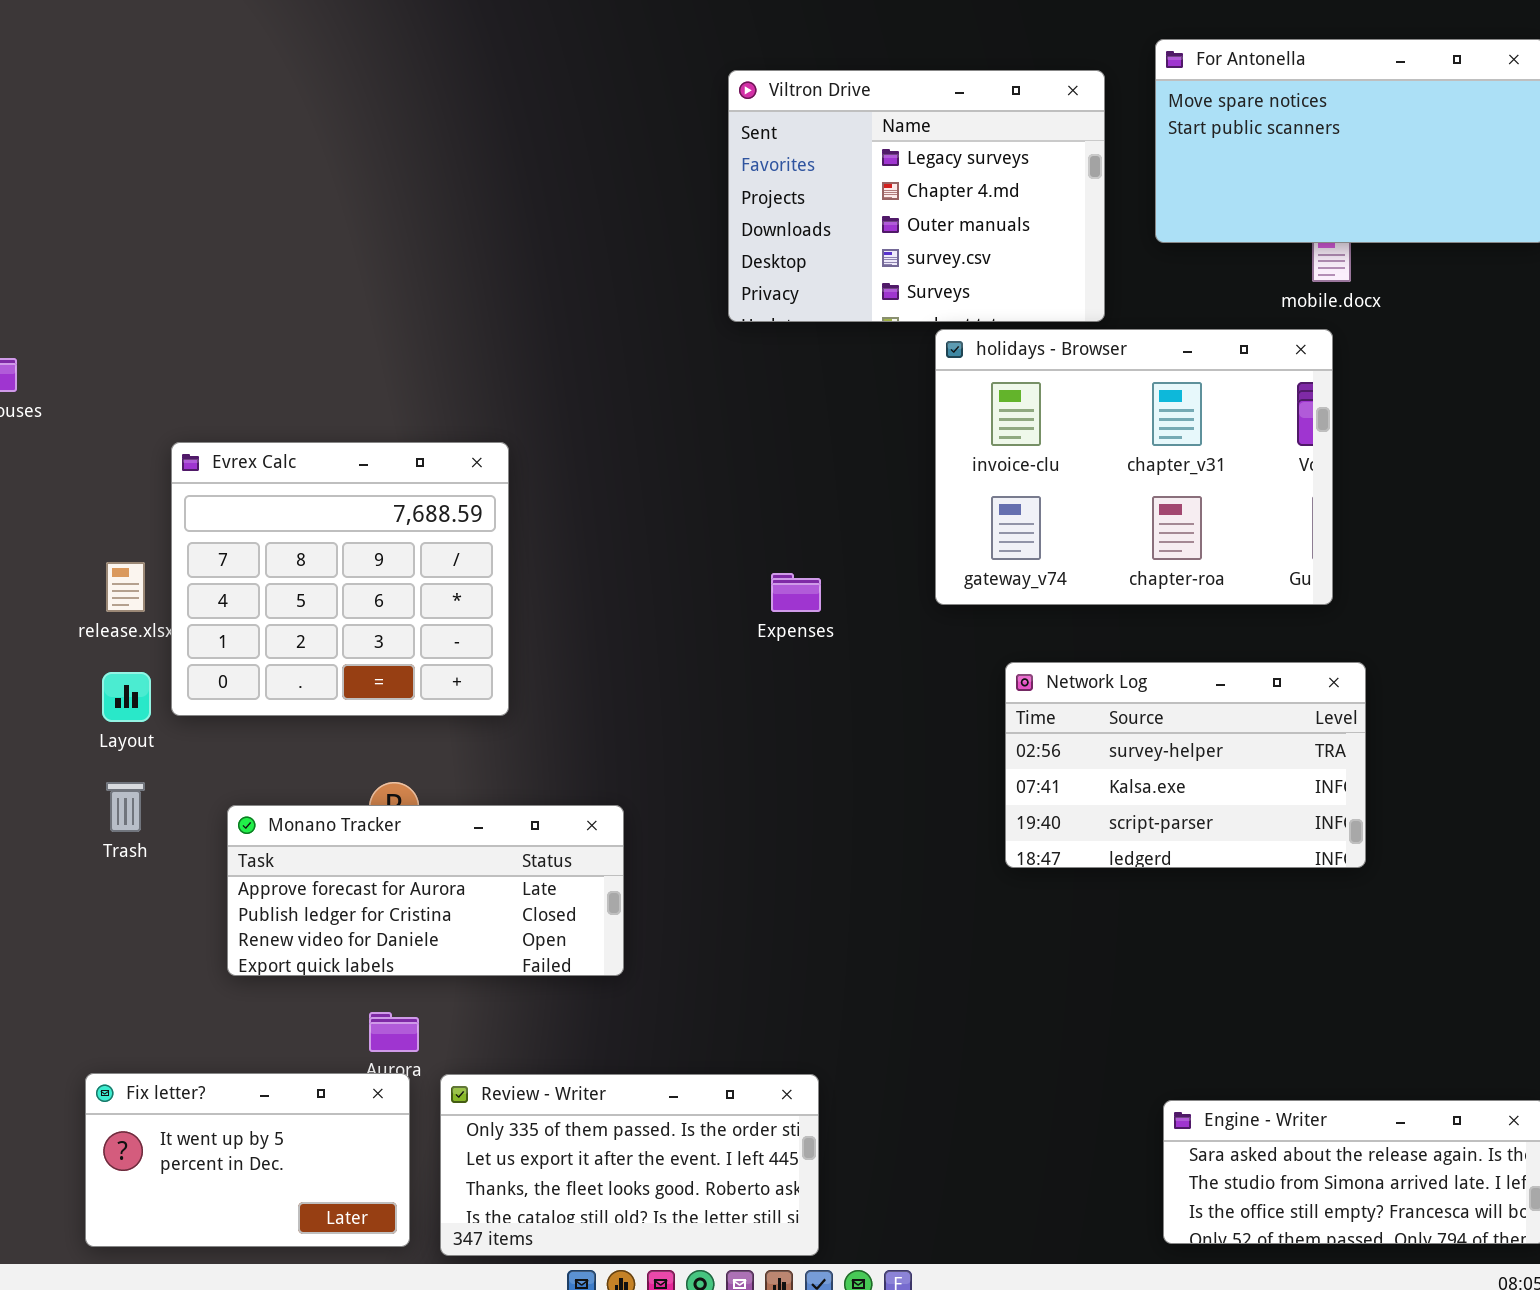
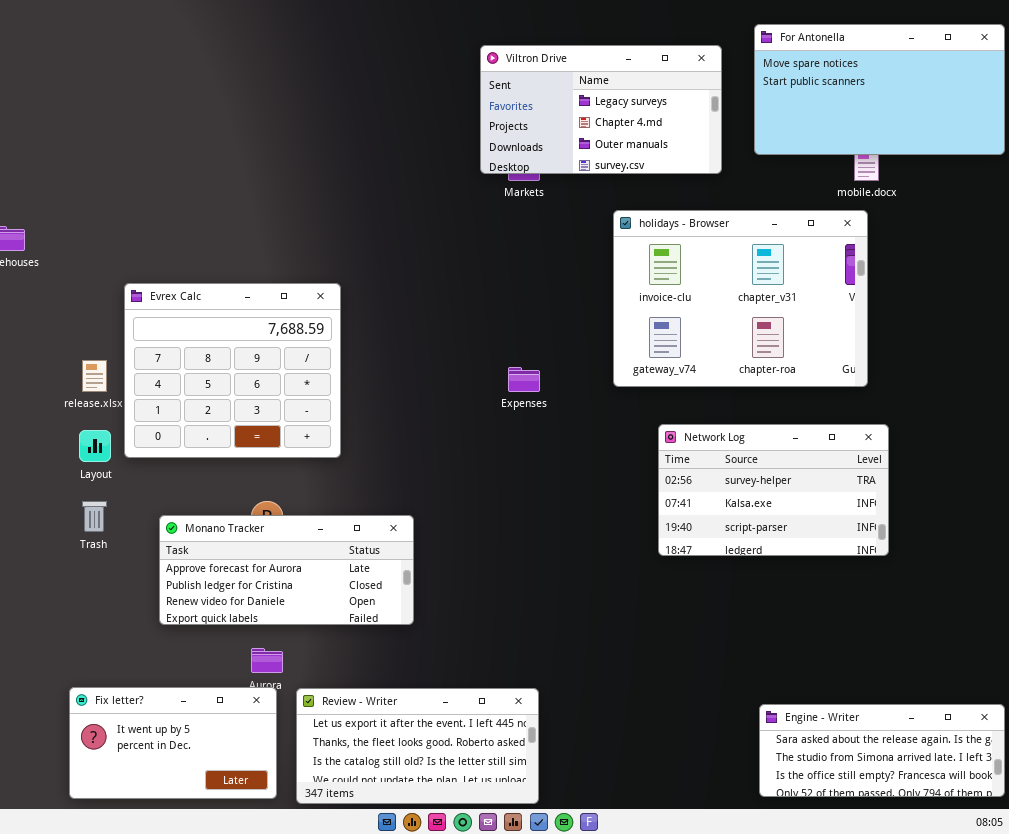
Viltron Drive: [728,70,1105,322] -> [480,45,722,174], resized
Review - Writer: [440,1074,819,1256] -> [296,688,539,804], scrolled down 1 row

